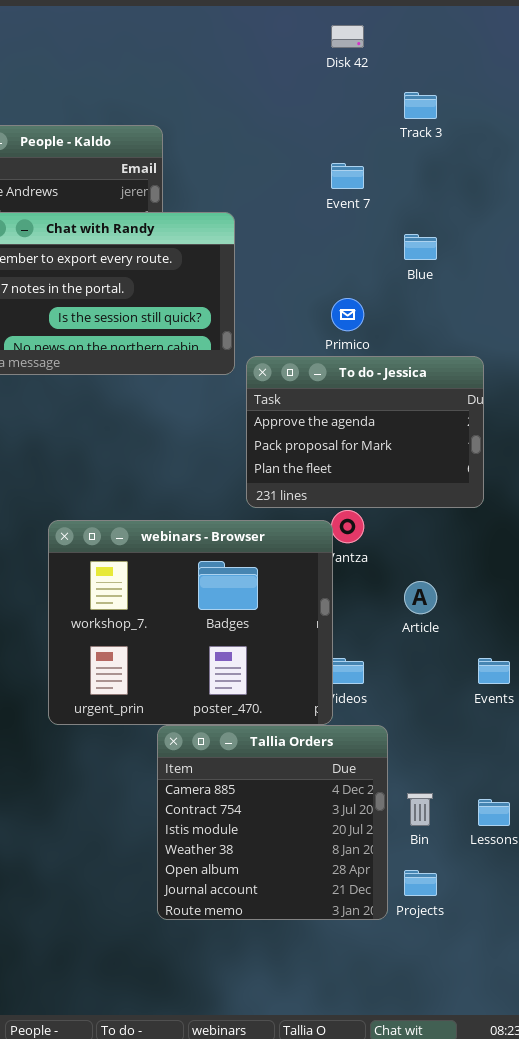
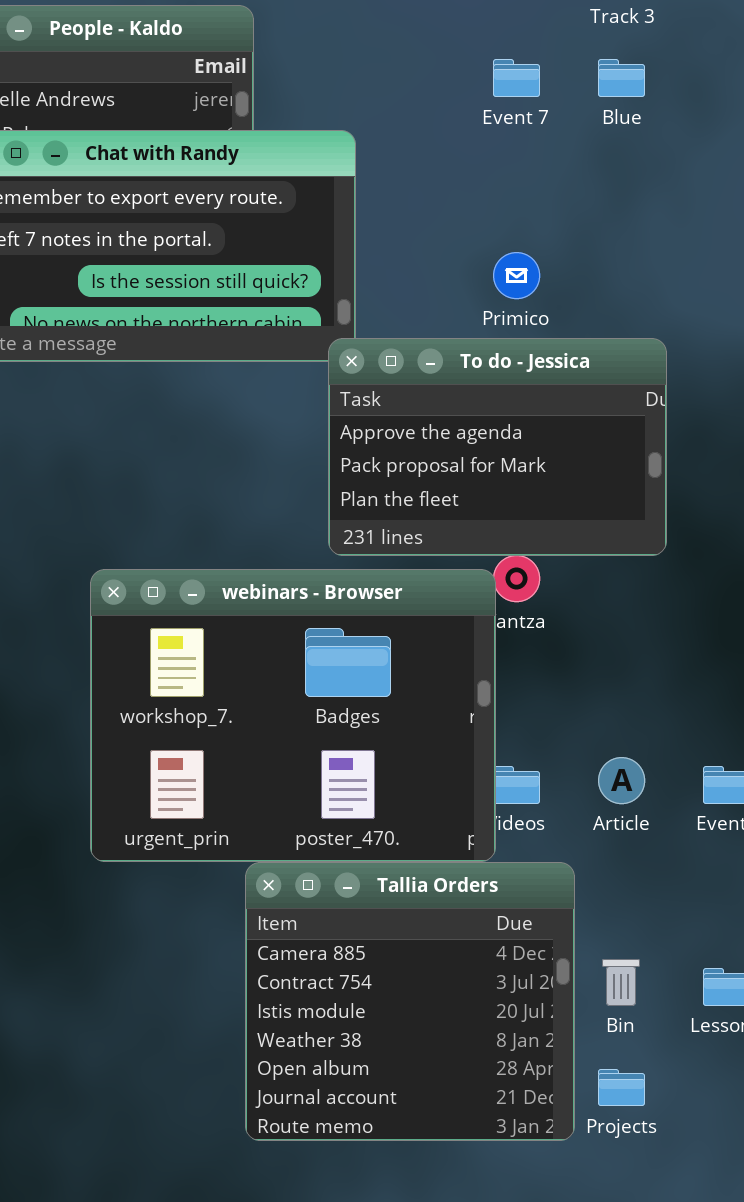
Blue: [404,234,437,260] -> [598,59,645,97], moved
To do - Jessica: [246,356,484,508] -> [328,338,667,556], moved
Article: [404,581,437,614] -> [598,757,645,804], moved

